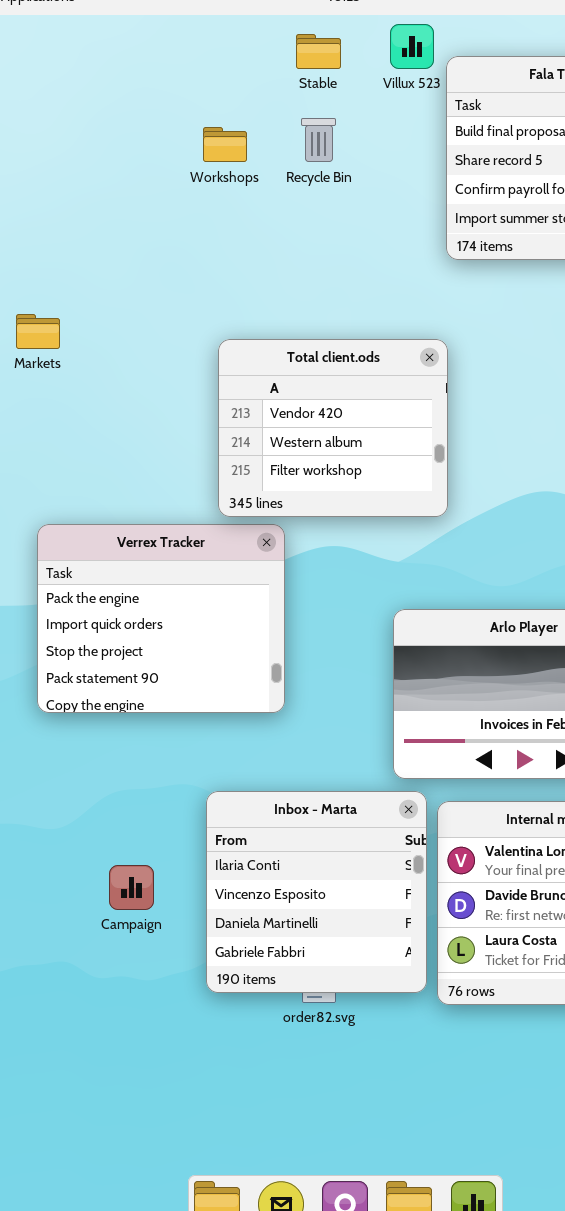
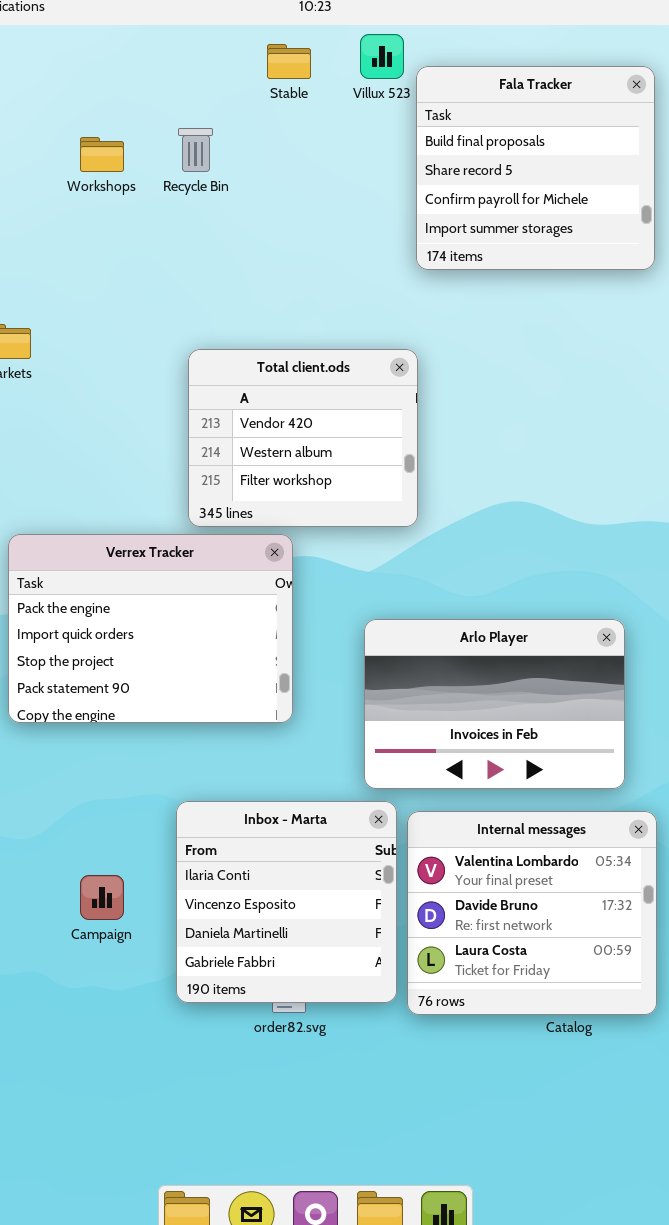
Recycle Bin: [301,118,336,162] -> [178,128,213,172], moved
Workshops: [203,127,247,162] -> [80,137,124,172], moved
Verrex Tracker: [37,524,285,713] -> [8,534,293,723], resized

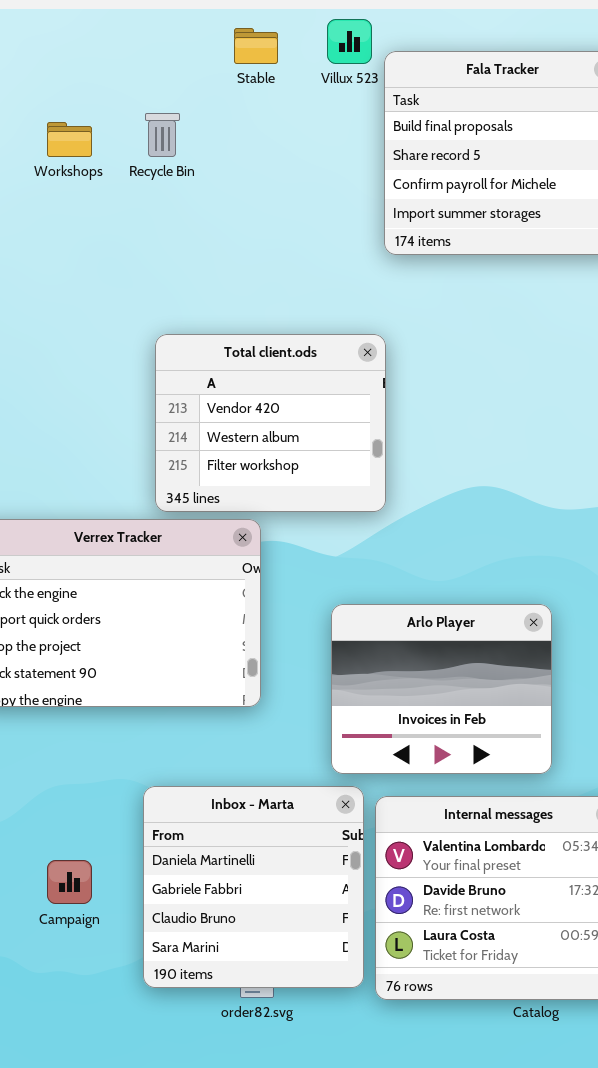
Arlo Player: [364,619,625,789] -> [331,604,552,774], resized
Inbox - Marta: [176,801,397,1003] -> [143,786,364,988], scrolled down 2 rows

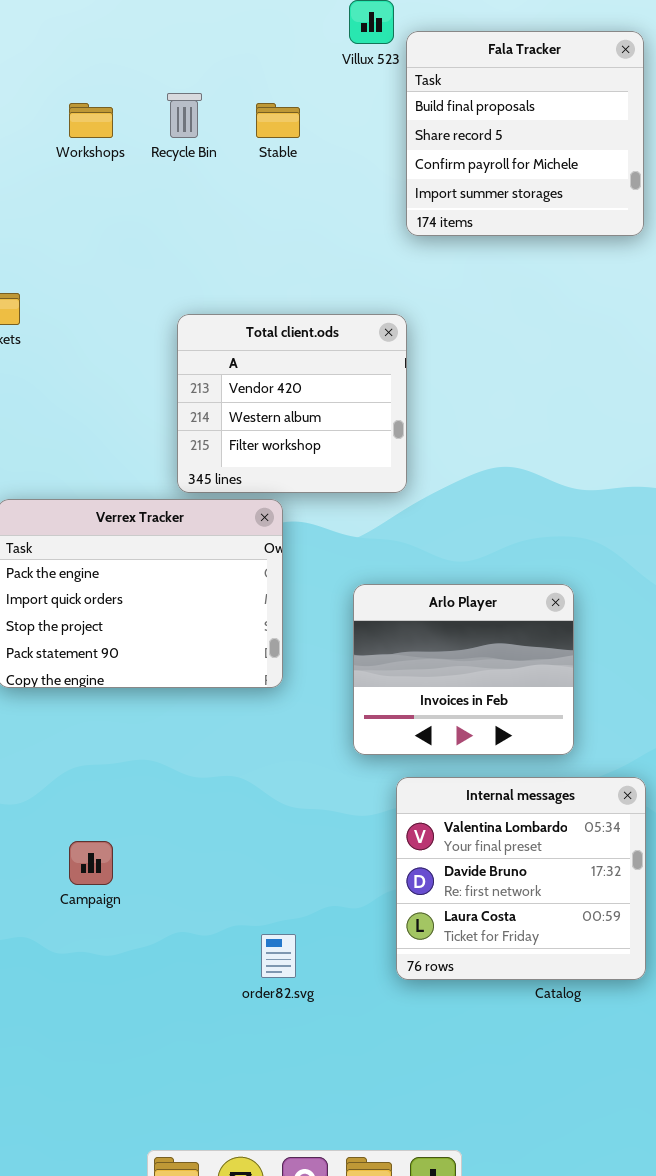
Stable: [234,28,278,64] -> [256,103,300,138], moved
Inbox - Marta: [143,786,364,988] -> none, closed

